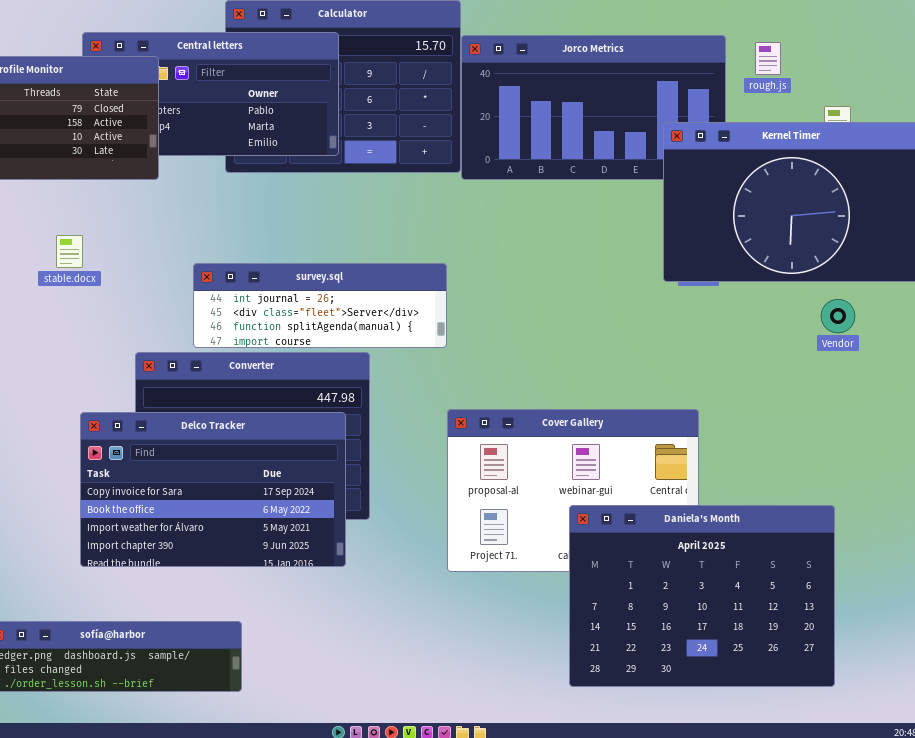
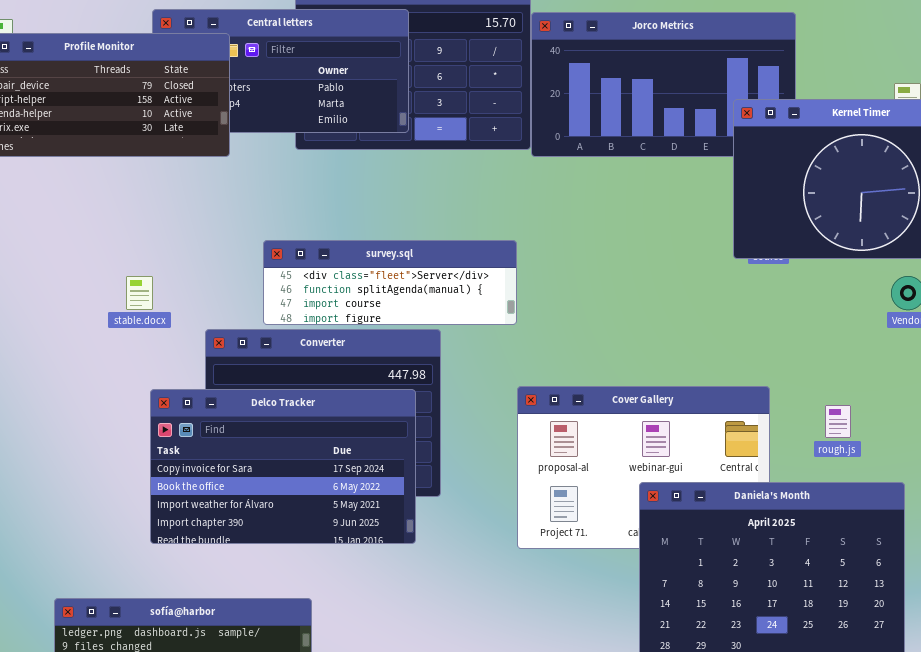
rough.js: [755,42,781,75] -> [825,405,851,438], moved
stable.docx: [56,235,83,268] -> [126,276,153,310], moved
survey.sql: [193,263,447,348] -> [263,240,517,325], scrolled down 1 row

